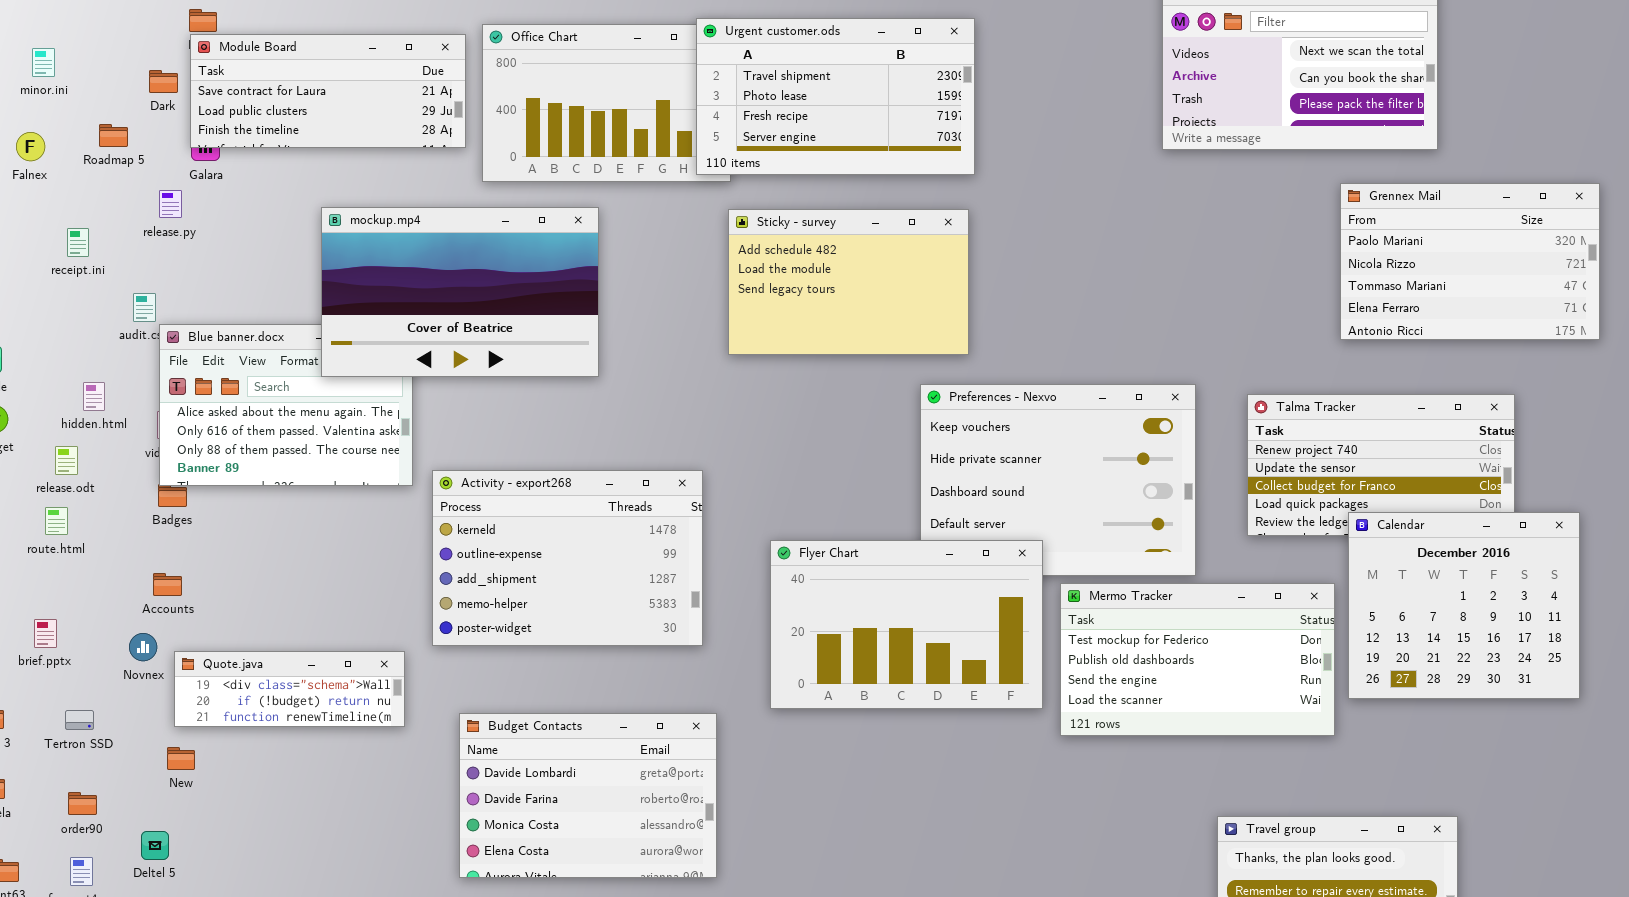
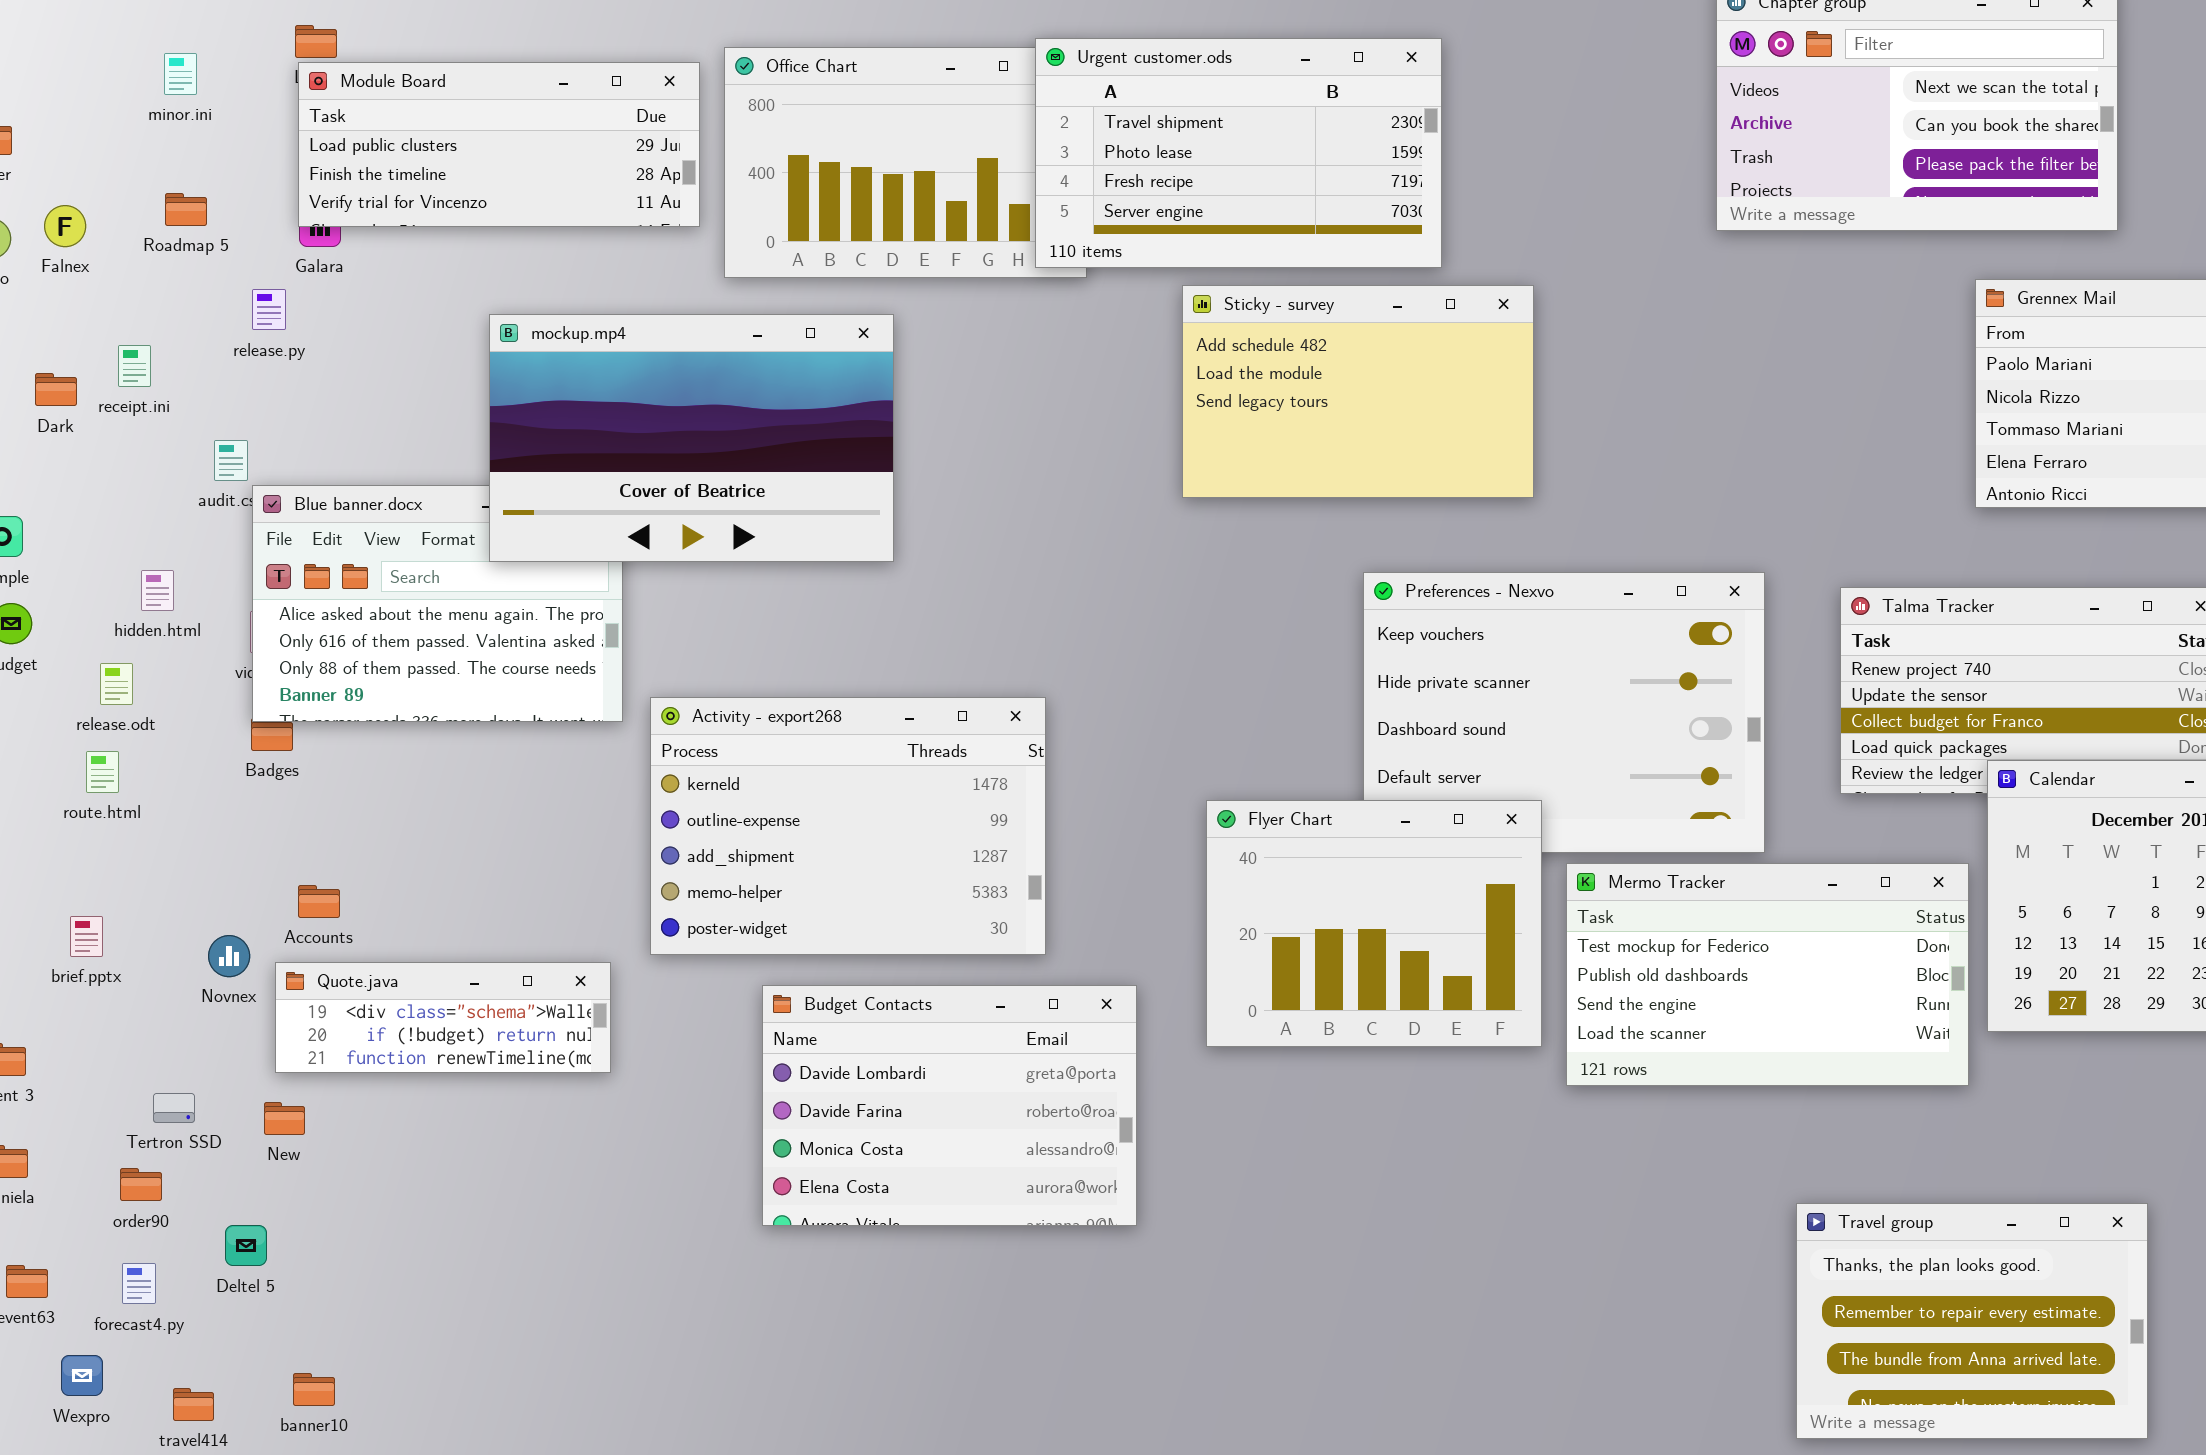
Module Board: [190,34,466,148] -> [298,62,700,227], scrolled down 1 row
minor.ini: [32,48,55,77] -> [164,53,197,95], moved
Dark: [149,70,178,93] -> [35,373,77,406], moved
Sticky - survey: [728,209,969,355] -> [1182,285,1534,498], moved
Flyer Chart: [770,540,1043,709] -> [1206,800,1542,1047], resized
Accounts: [153,573,182,596] -> [298,885,340,918], moved
Tertron SSD: [65,710,94,730] -> [153,1093,195,1123], moved
Budget Contacts: [459,713,717,878] -> [762,985,1137,1226], moved

